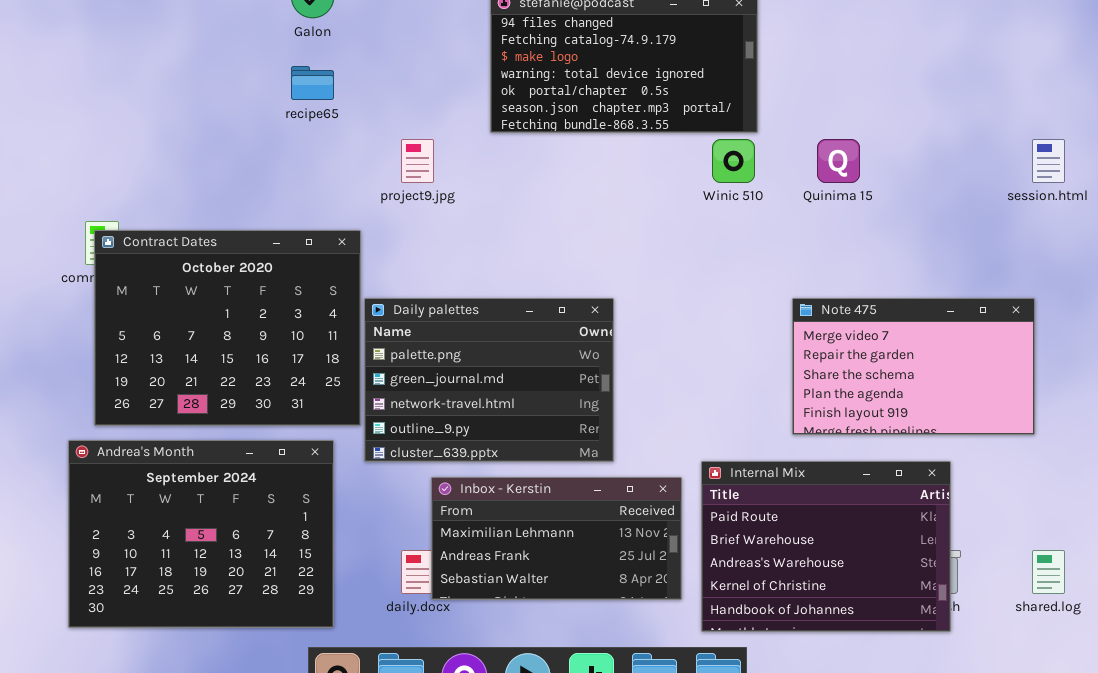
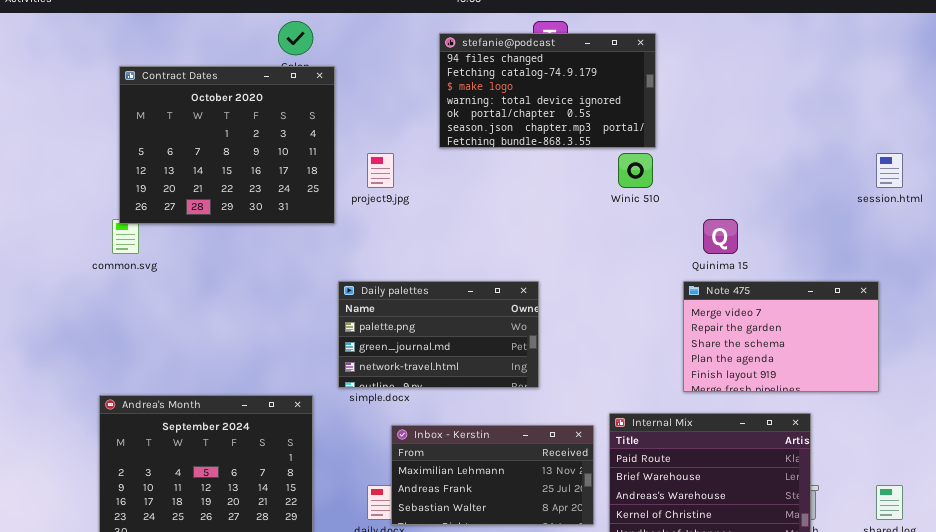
Quinima 15: [817,139,860,183] -> [703,219,738,254], moved
Contract Dates: [94,230,361,426] -> [119,66,335,224], moved
Daily palettes: [364,298,614,462] -> [338,281,539,388], resized

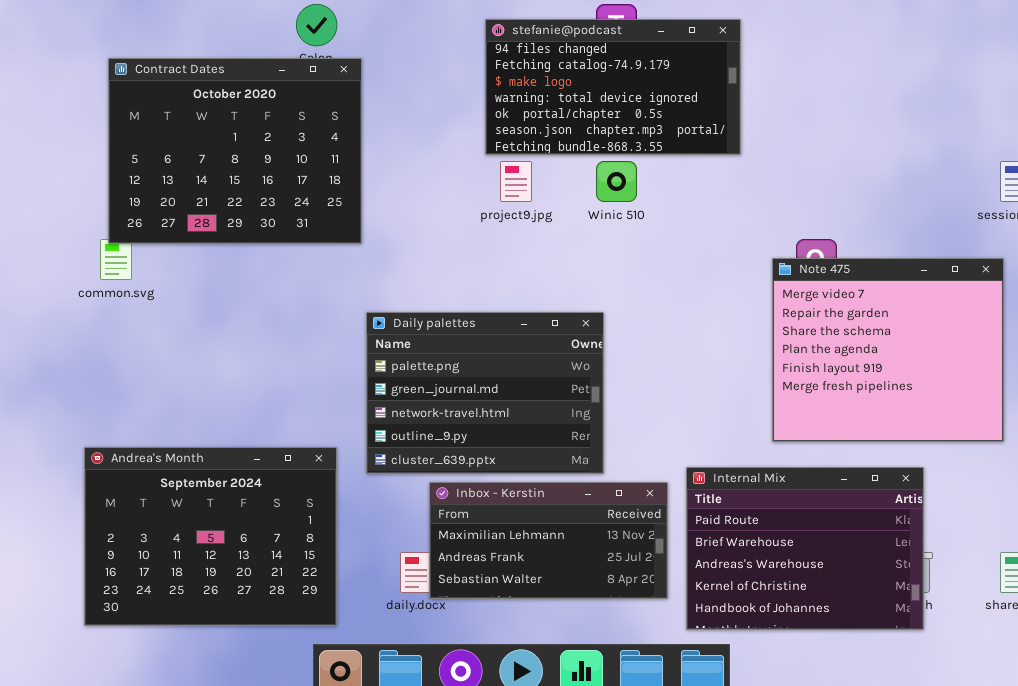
project9.jpg: [367,153,394,188] -> [500,161,532,202], moved
Winic 510: [618,153,653,188] -> [596,161,637,202], moved
Note 475: [683,281,879,392] -> [772,258,1004,442], resized
Daily palettes: [338,281,539,388] -> [366,312,604,474], resized

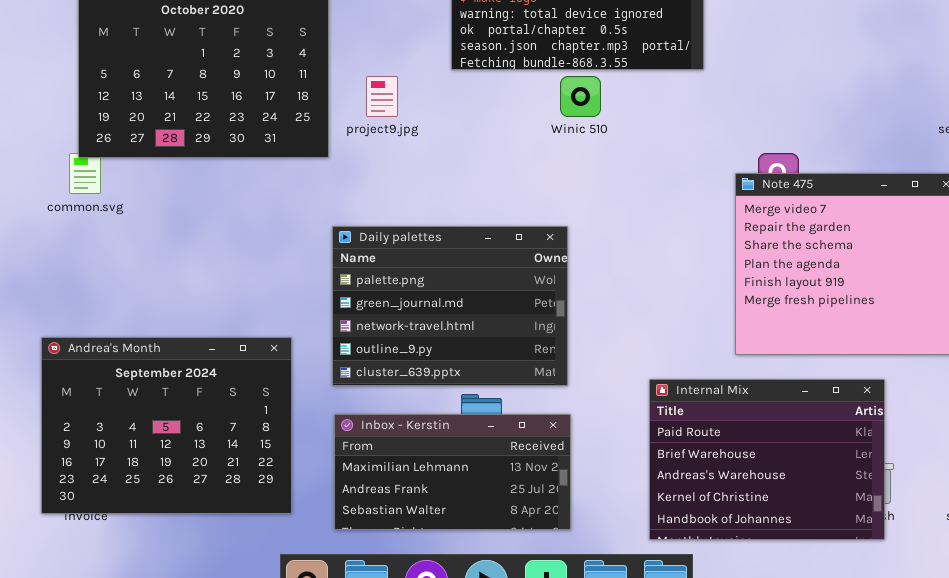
project9.jpg: [500,161,532,202] -> [366,76,398,117], moved
Andrea's Month: [84,447,337,626] -> [41,337,292,514], moved
Inbox - Kerstin: [429,482,668,599] -> [334,414,571,530], moved

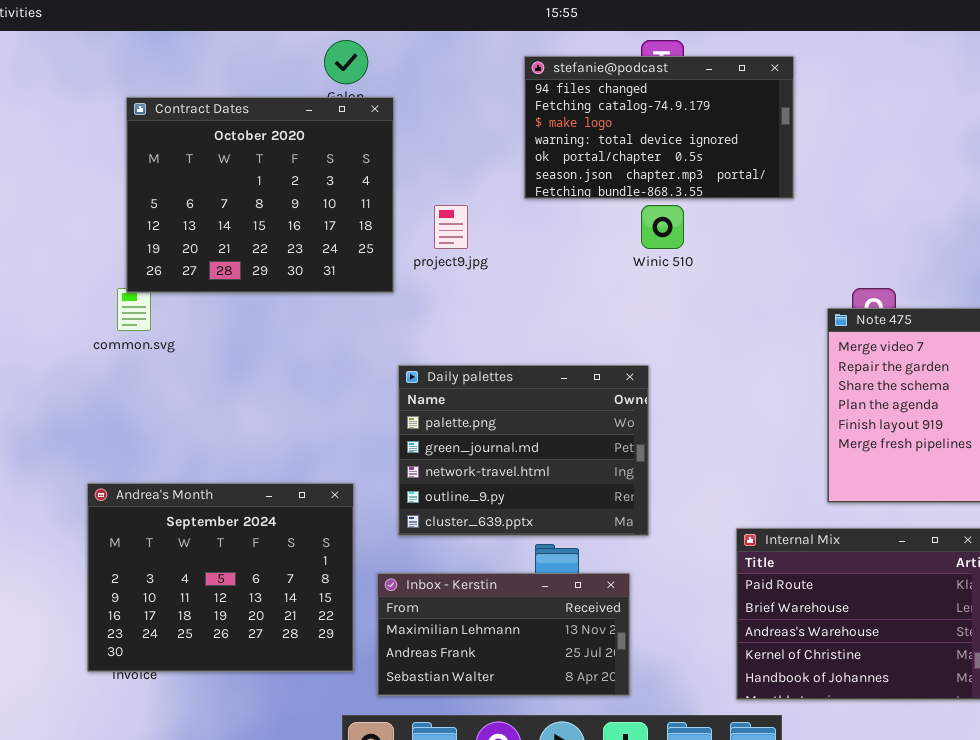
Inbox - Kerstin: [334,414,571,530] -> [377,573,630,696], moved

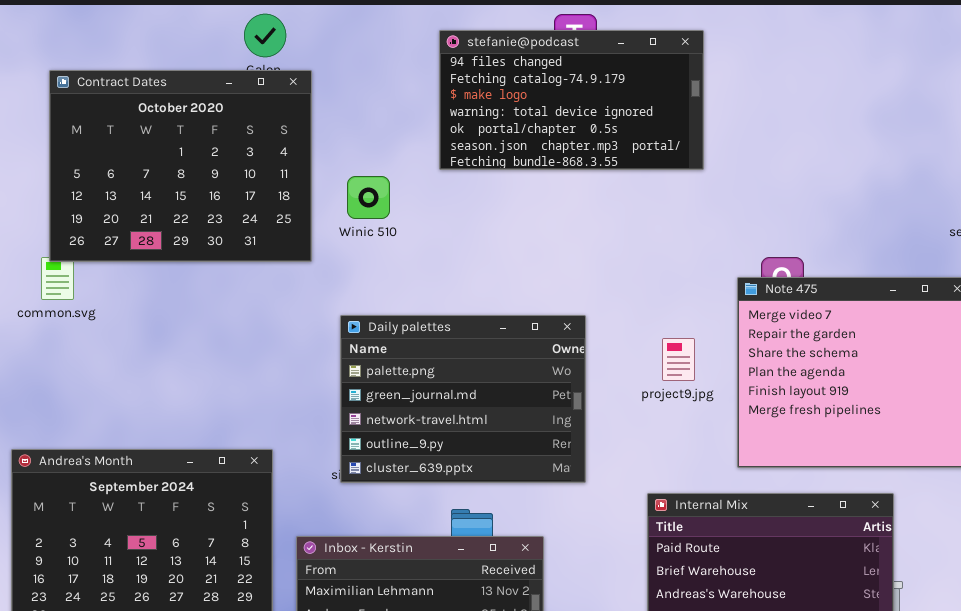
project9.jpg: [434,205,468,249] -> [662,338,695,381], moved
Winic 510: [641,205,684,249] -> [347,176,390,219], moved
Daily palettes: [398,365,649,536] -> [340,315,586,483], moved

